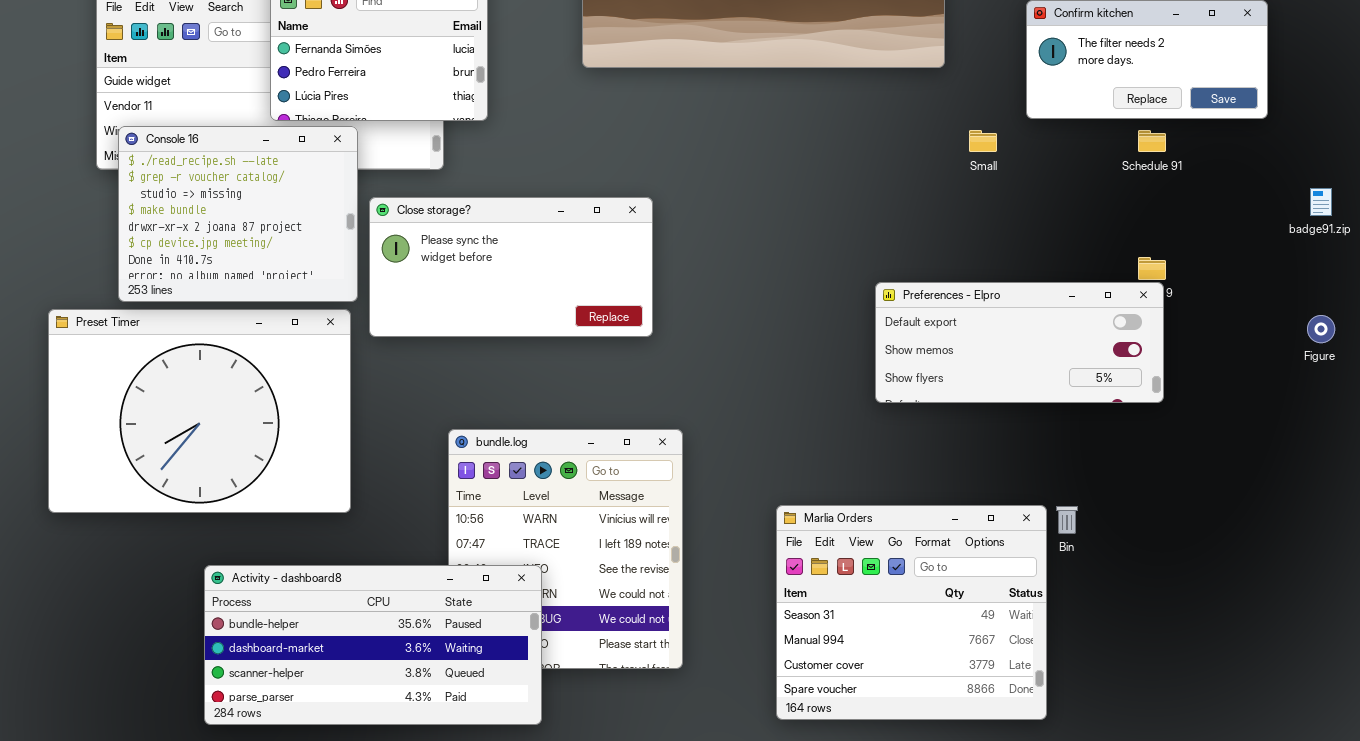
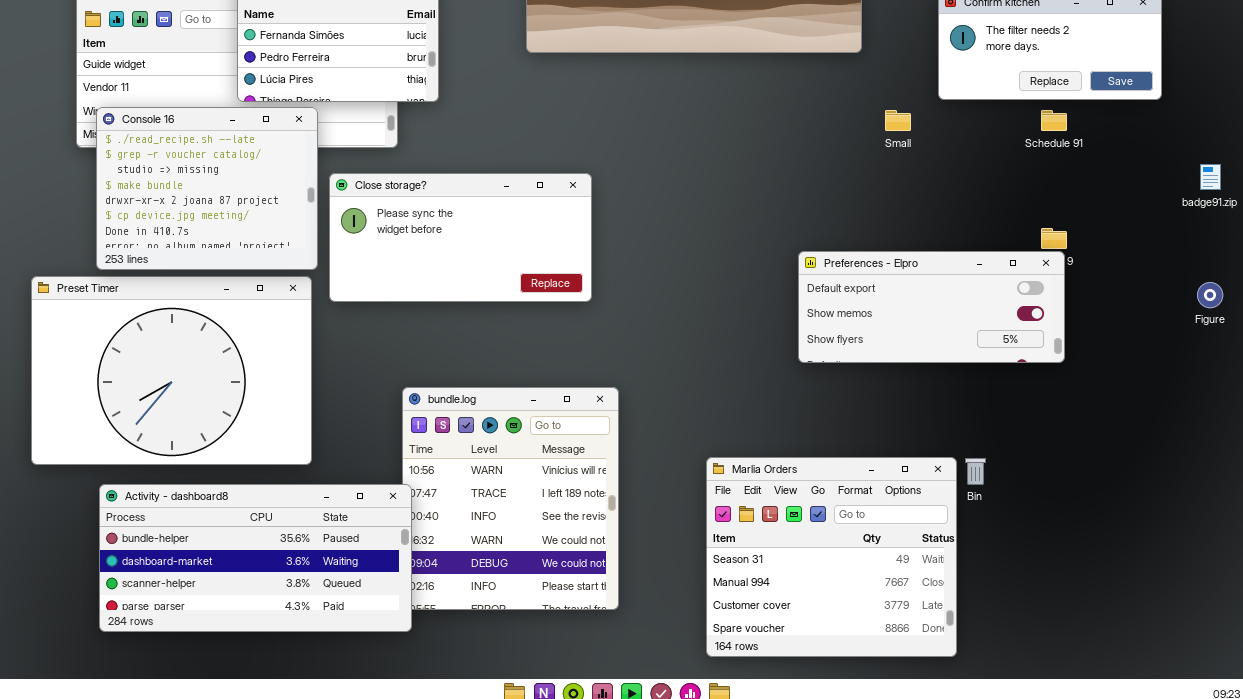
Activity - dashboard8: [204,565,542,725] -> [99,484,412,632], moved

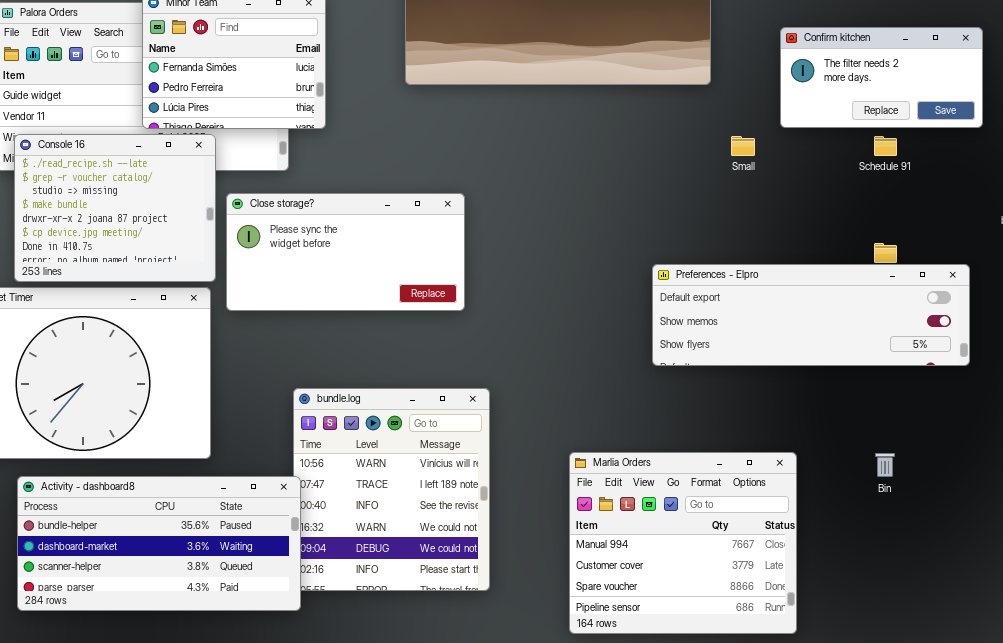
Preferences - Elpro: [798,251,1065,363] -> [652,264,970,366], resized
Marlia Orders: [706,457,957,657] -> [569,452,797,634], scrolled down 1 row
Bin: [965,458,986,485] -> [875,453,895,477], moved

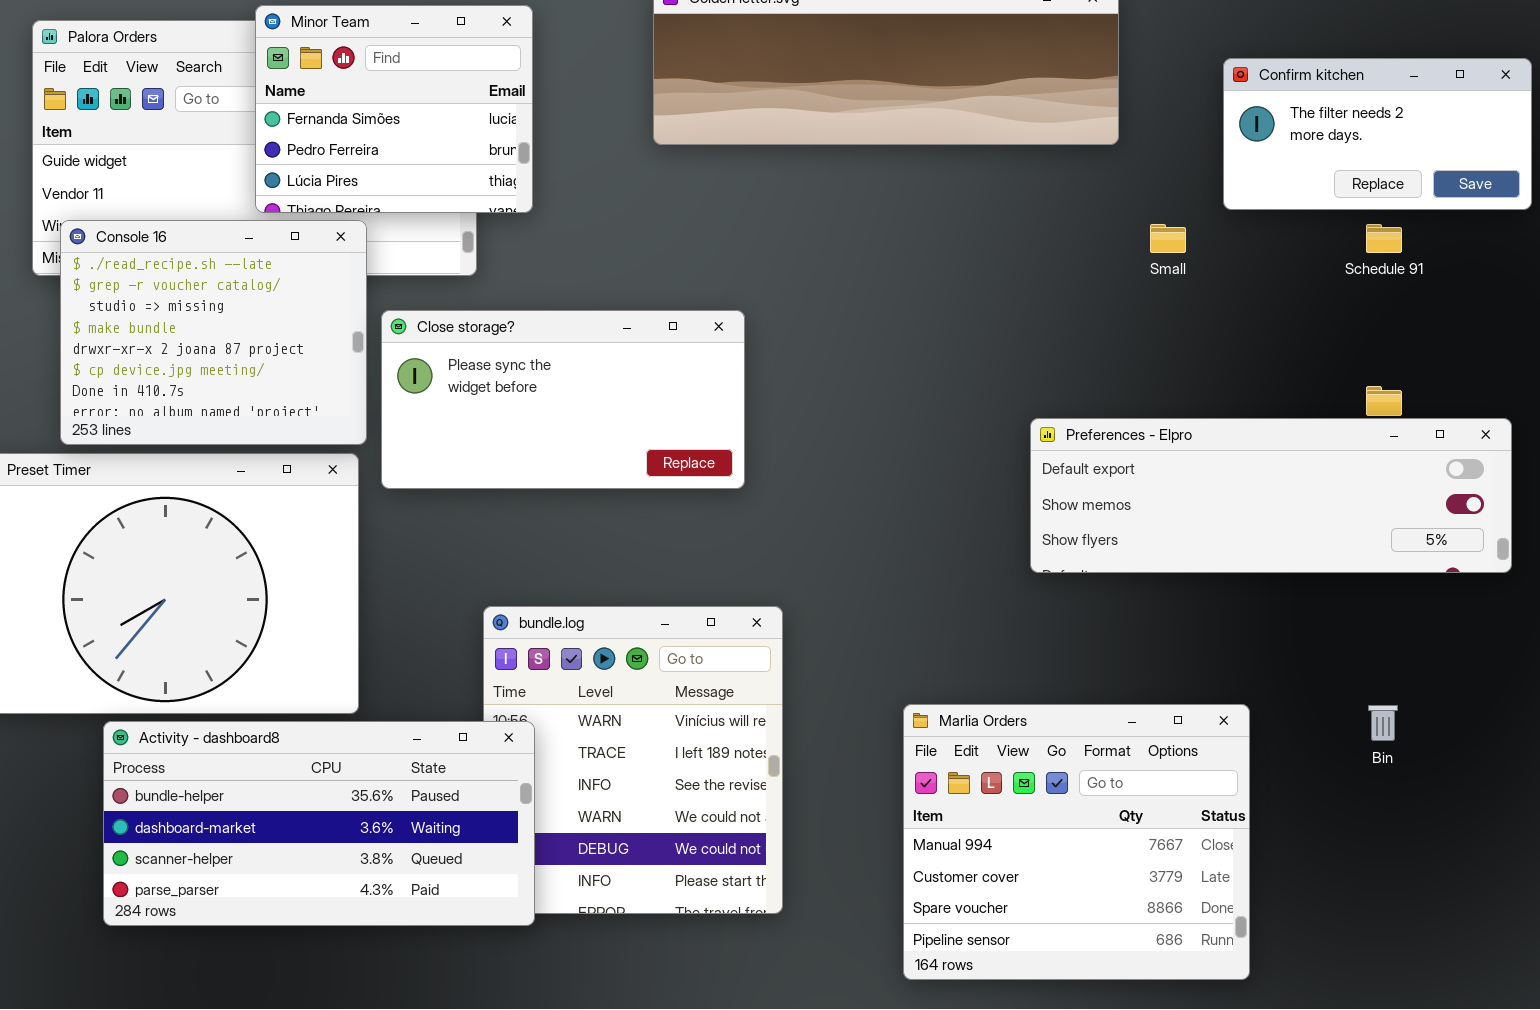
Activity - dashboard8: [17,476,301,611] -> [103,721,535,926], moved

